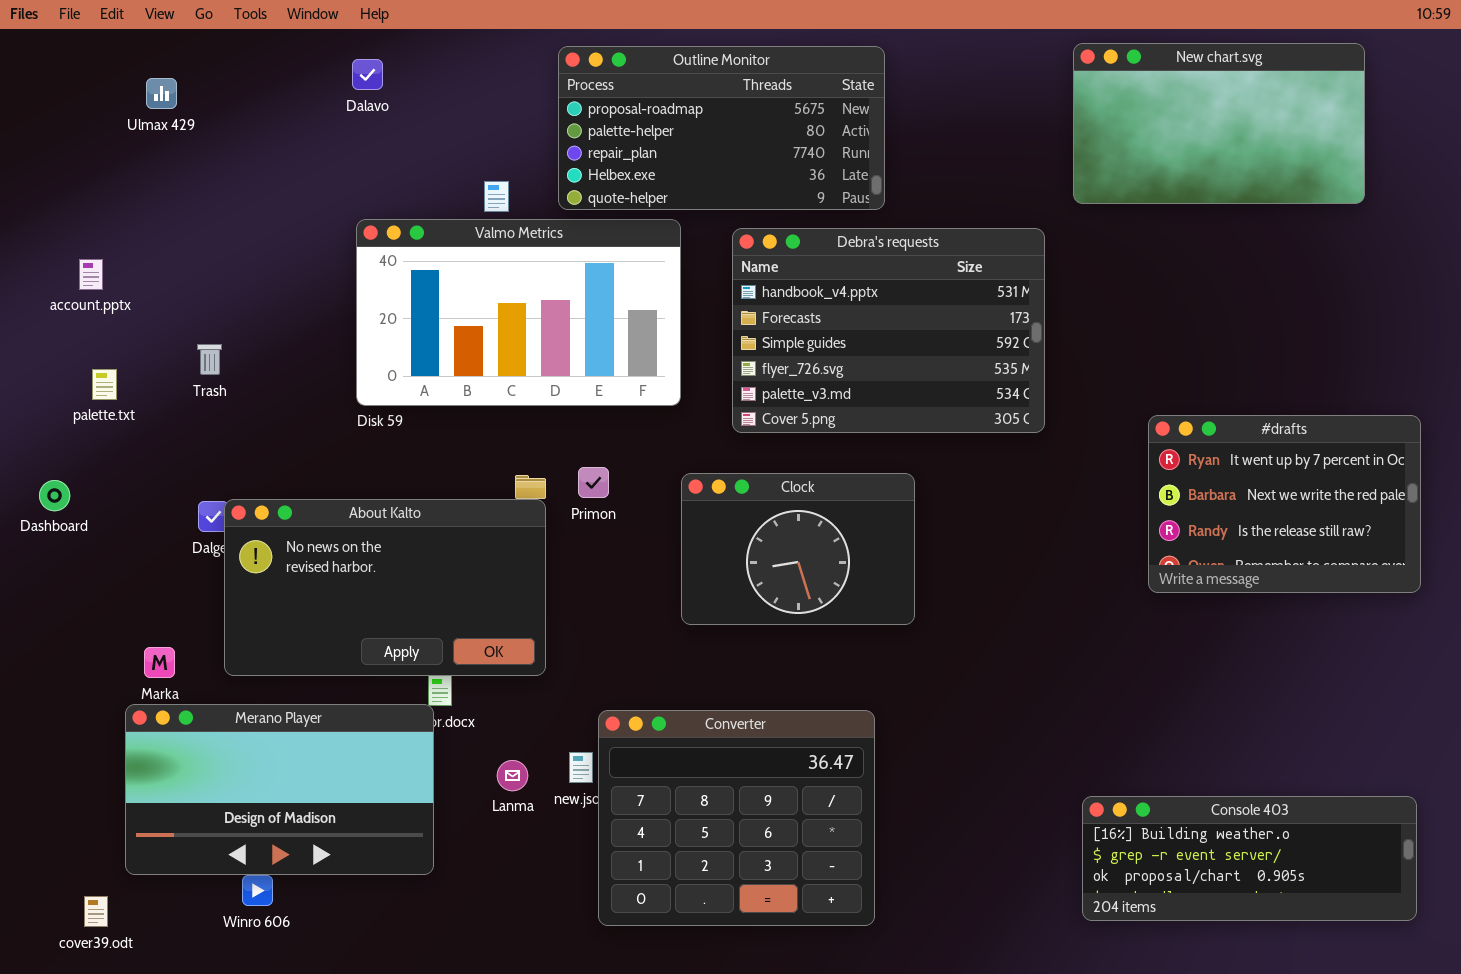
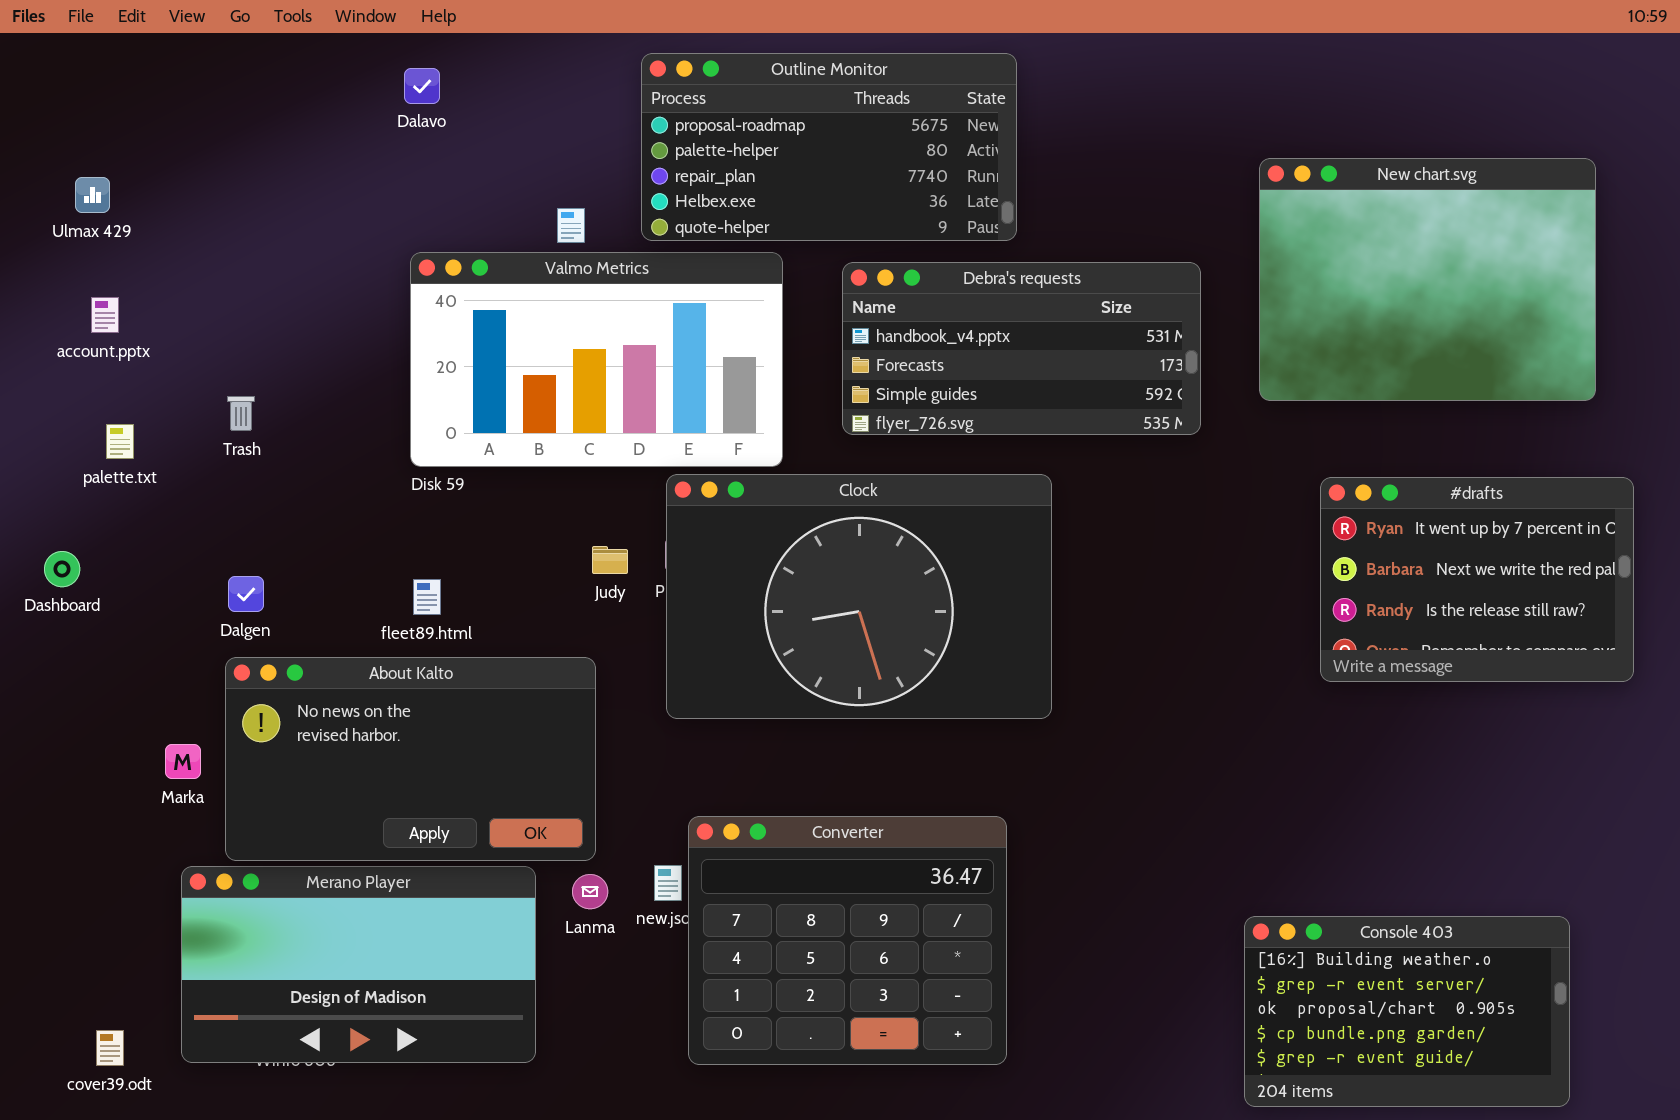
New chart.svg: [1073,43,1365,204] -> [1259,158,1596,401], moved, resized
Ulmax 429: [146,78,177,109] -> [75,177,110,213], moved
Debra's requests: [732,228,1045,433] -> [842,262,1201,435], resized
Clock: [681,473,915,625] -> [666,474,1052,719], resized
About Kalto: [224,499,546,676] -> [225,657,596,861], moved
Merano Player: [125,704,434,875] -> [181,866,536,1063], moved
Console 403: [1082,796,1417,921] -> [1244,916,1570,1107], resized

